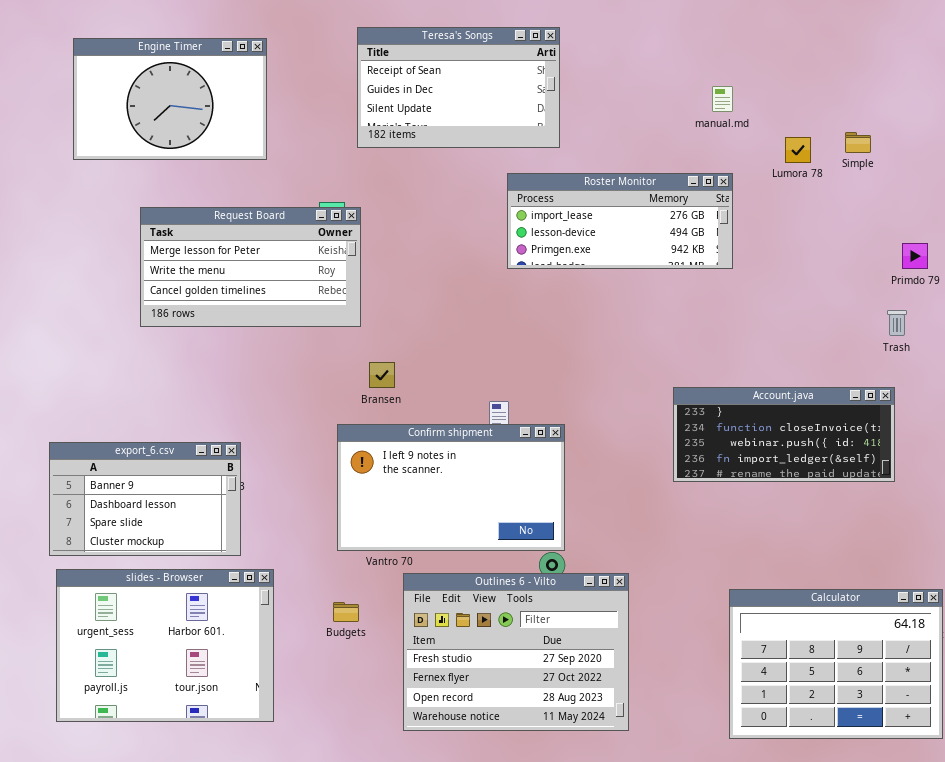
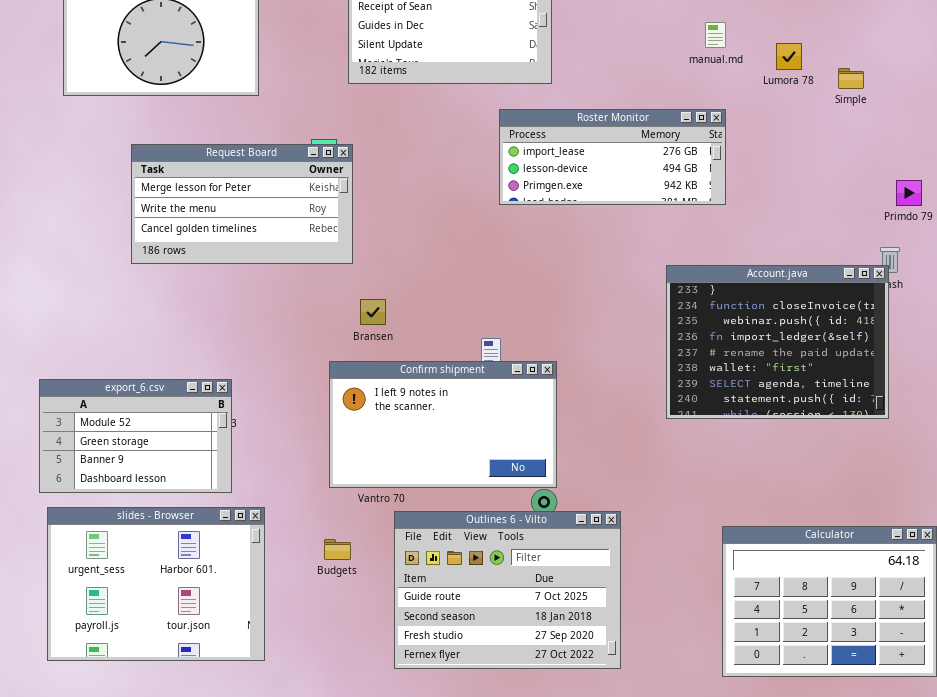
Lumora 78: [785,137,811,163] -> [776,43,802,70], moved
Account.java: [673,387,895,482] -> [666,265,889,419], resized
export_6.csv: [49,442,241,556] -> [39,379,232,493], scrolled up 2 rows
Outlines 6 - Vilto: [403,573,629,731] -> [394,511,621,669], scrolled up 2 rows

